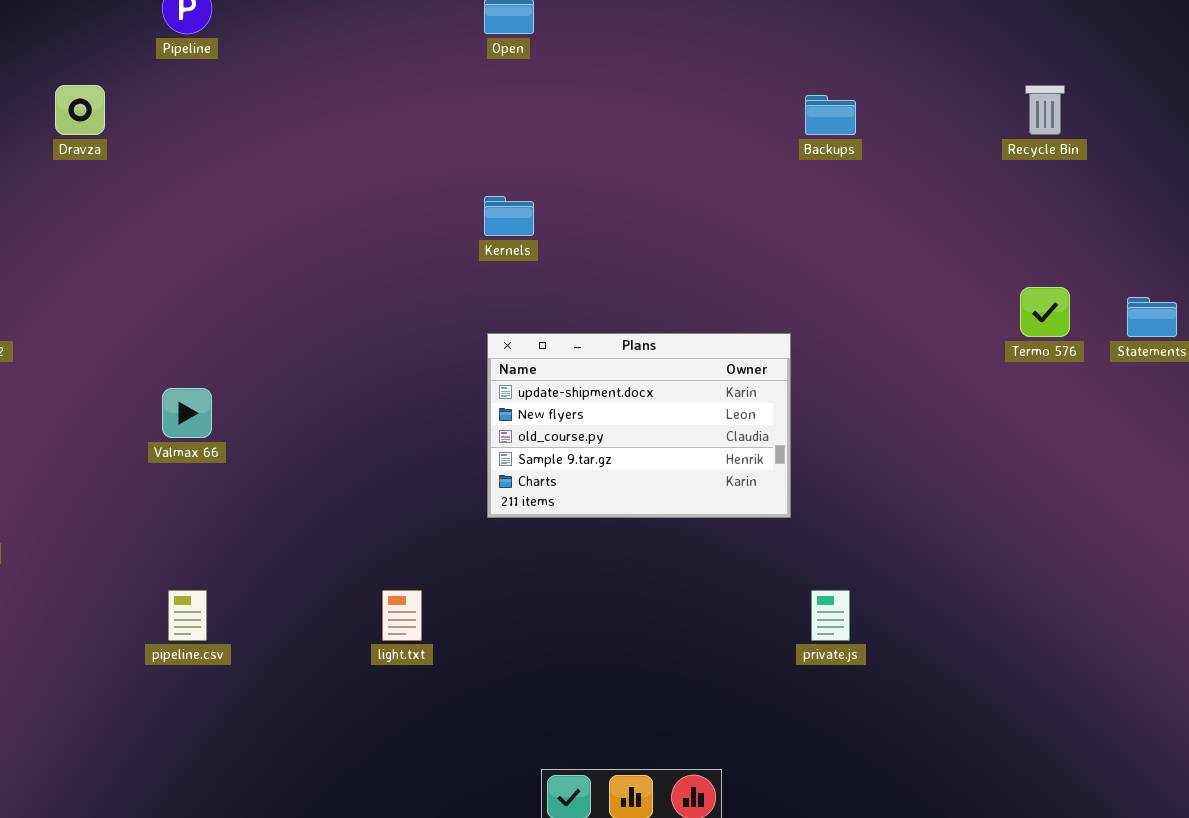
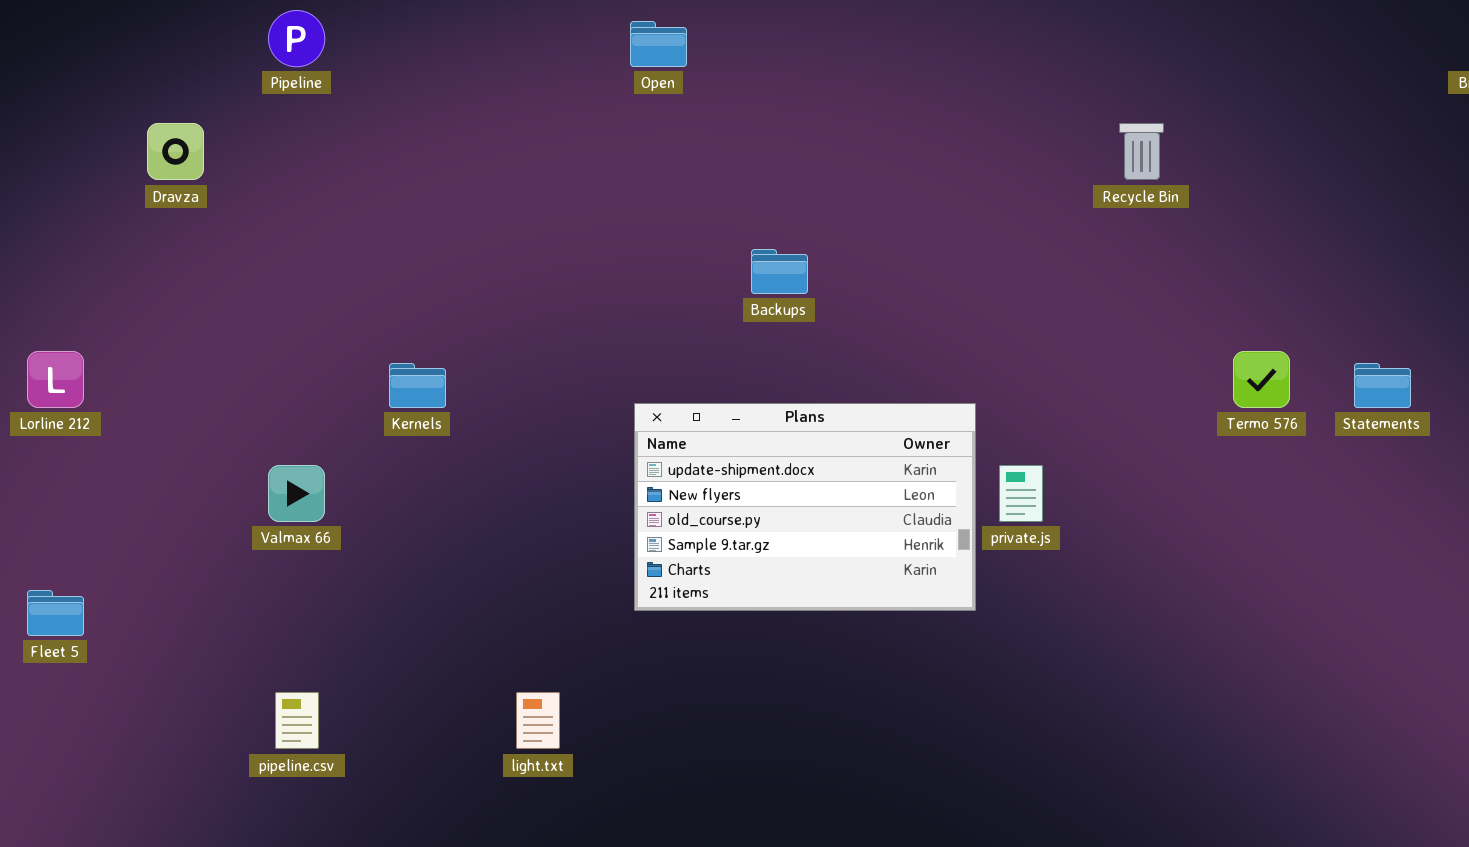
Recycle Bin: [1025,85,1065,135] -> [1119,123,1164,180], moved
Backups: [805,95,856,135] -> [751,249,808,294], moved
Kernels: [484,196,534,236] -> [389,363,446,408], moved
private.js: [811,590,850,641] -> [999,465,1043,522], moved

